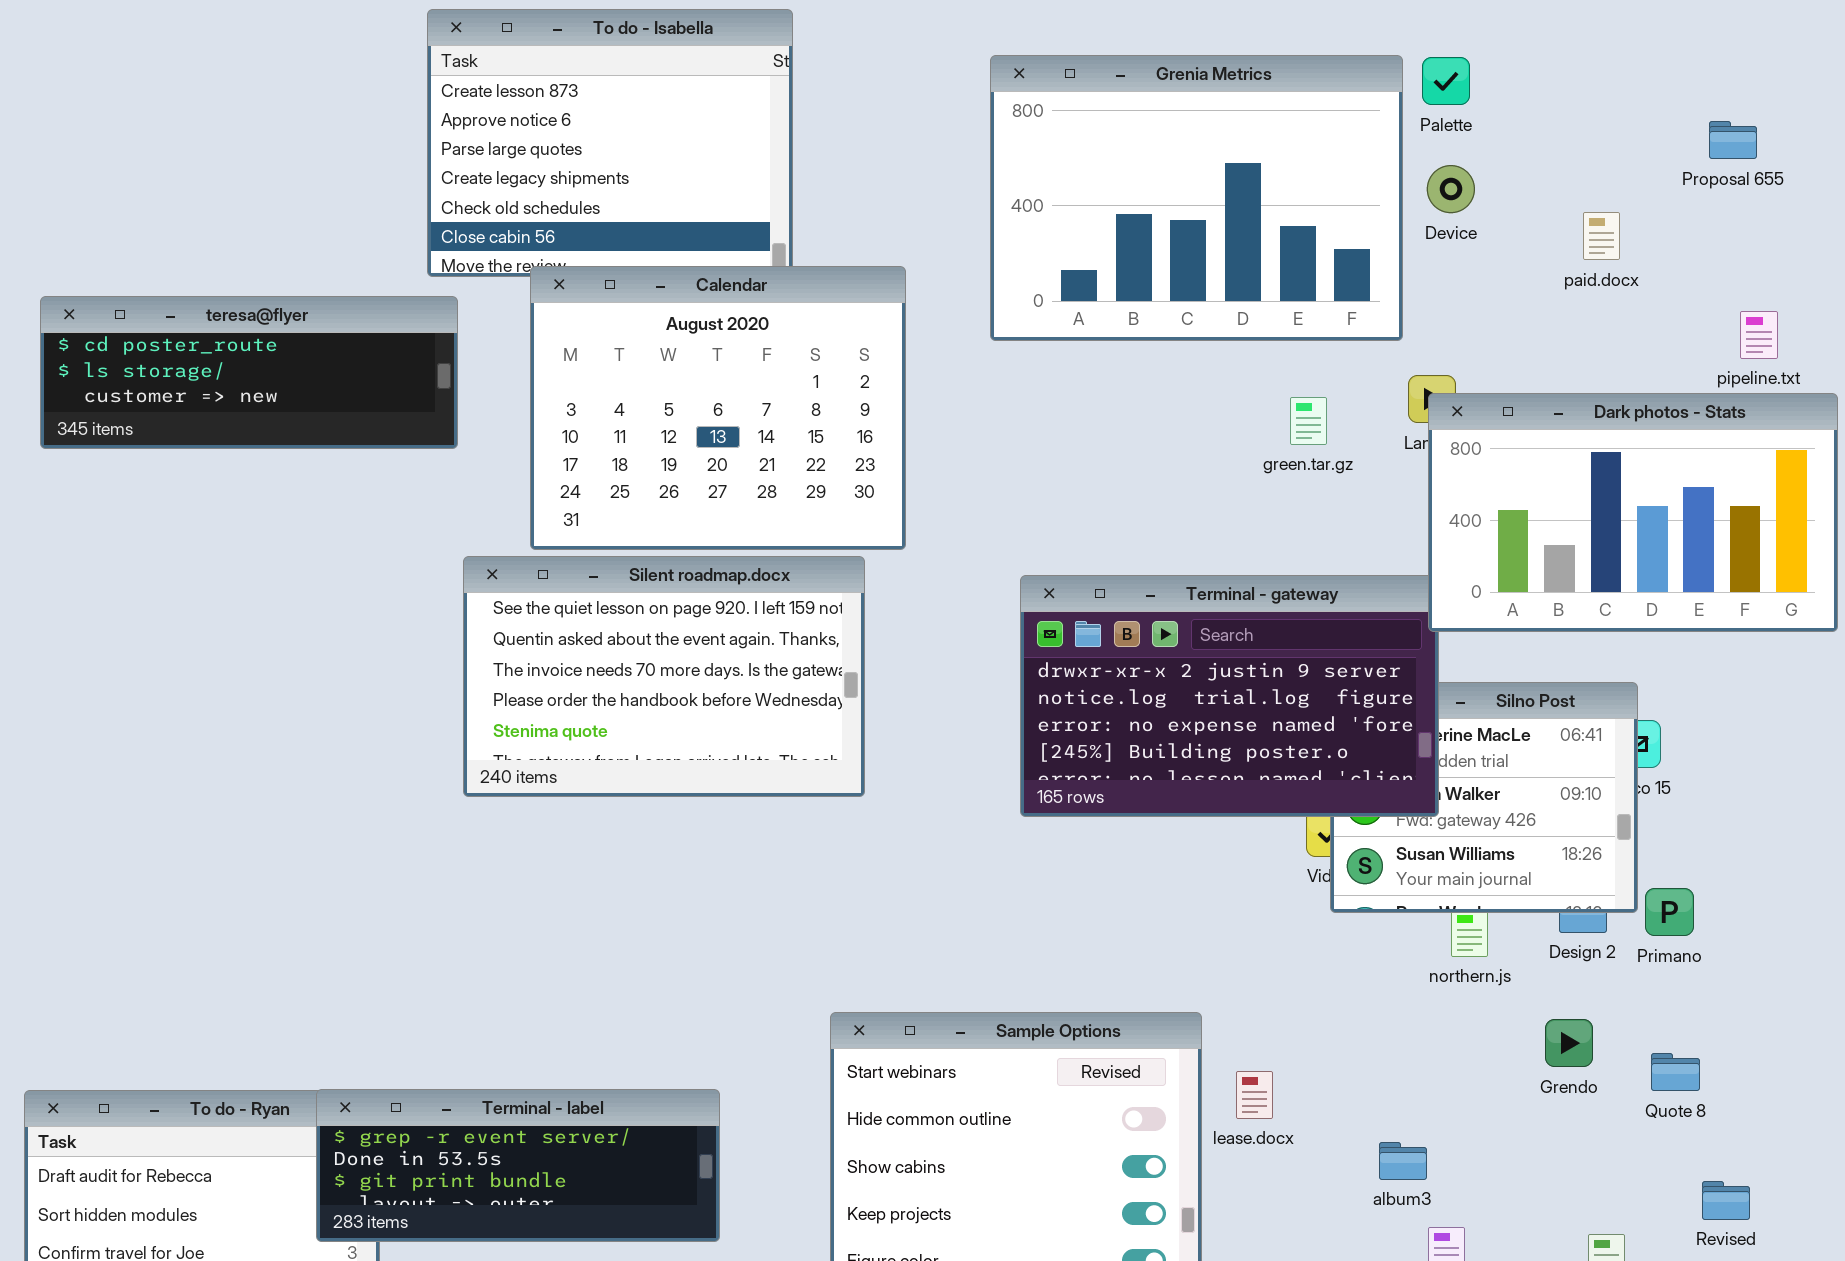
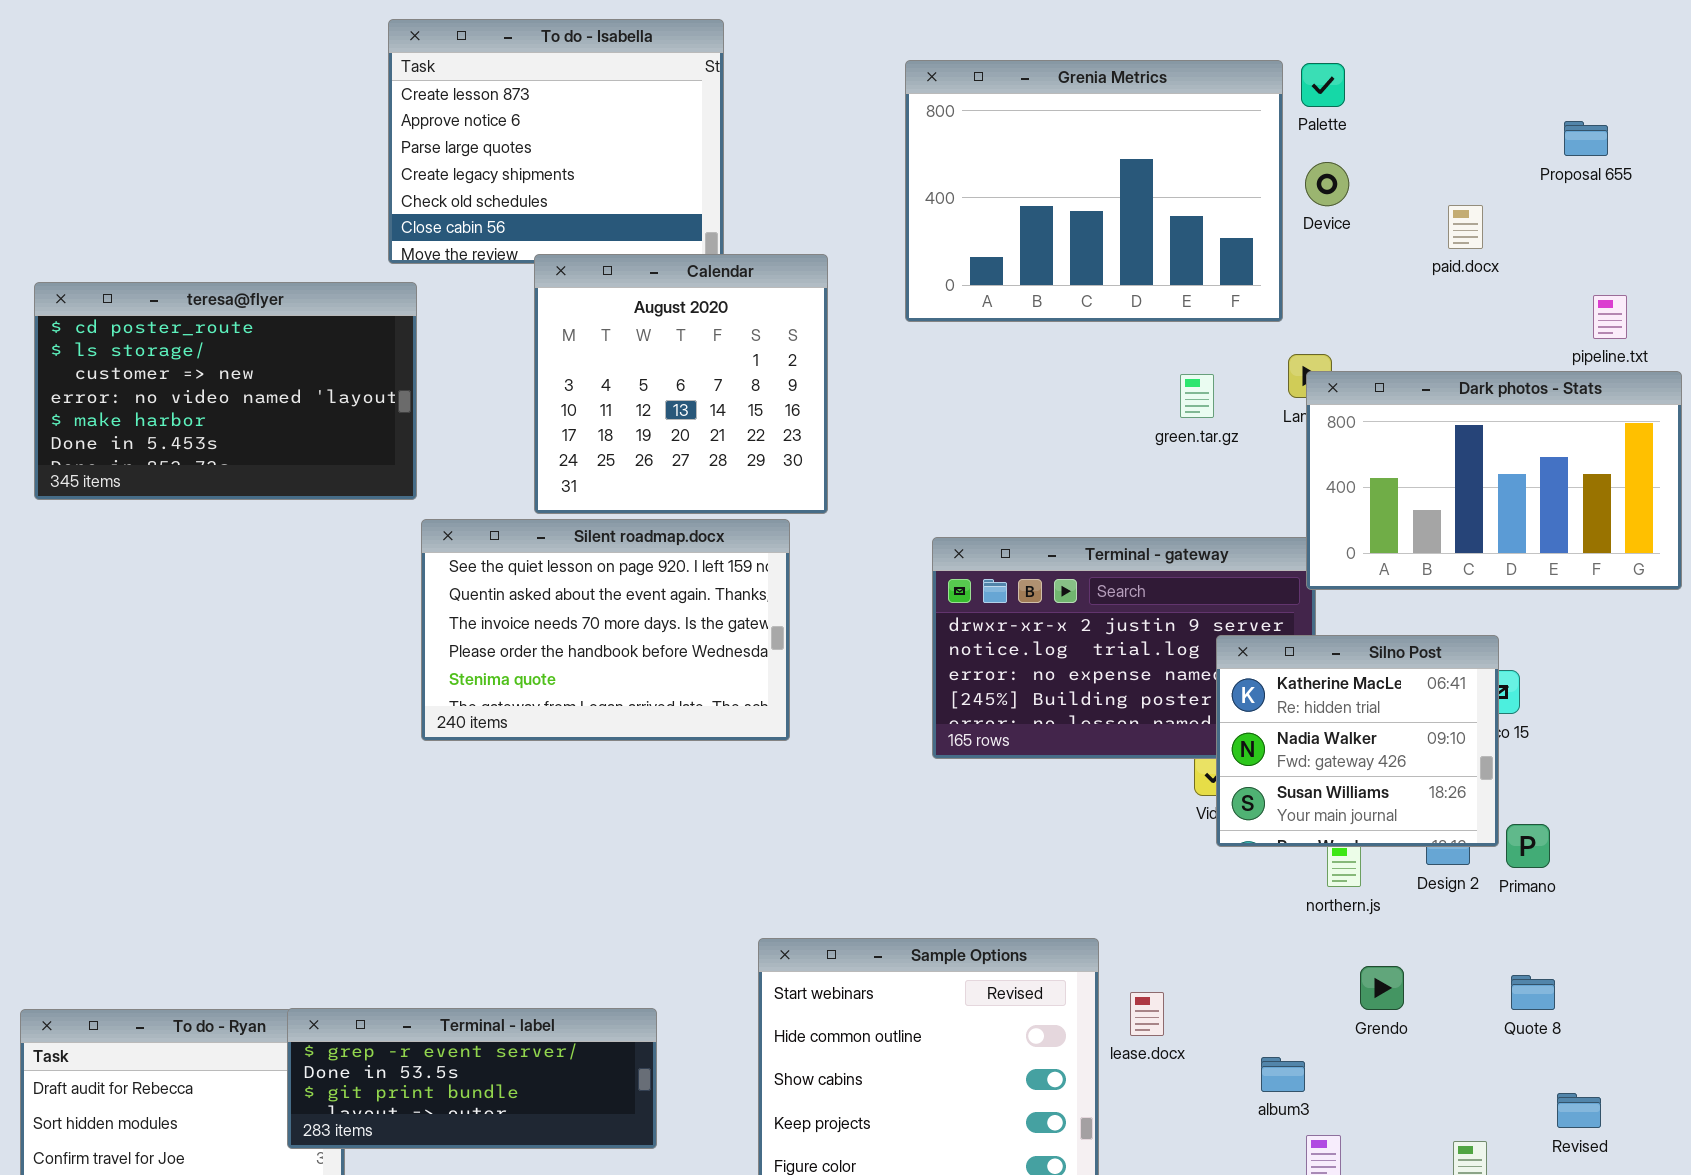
Calendar: [530,266,906,550] -> [534,254,828,514], resized
teresa@flyer: [40,296,458,449] -> [34,282,417,500], resized
Silno Post: [1330,682,1638,913] -> [1216,635,1499,847], raised
Grendo: [1545,1019,1593,1067] -> [1360,966,1404,1010], moved

